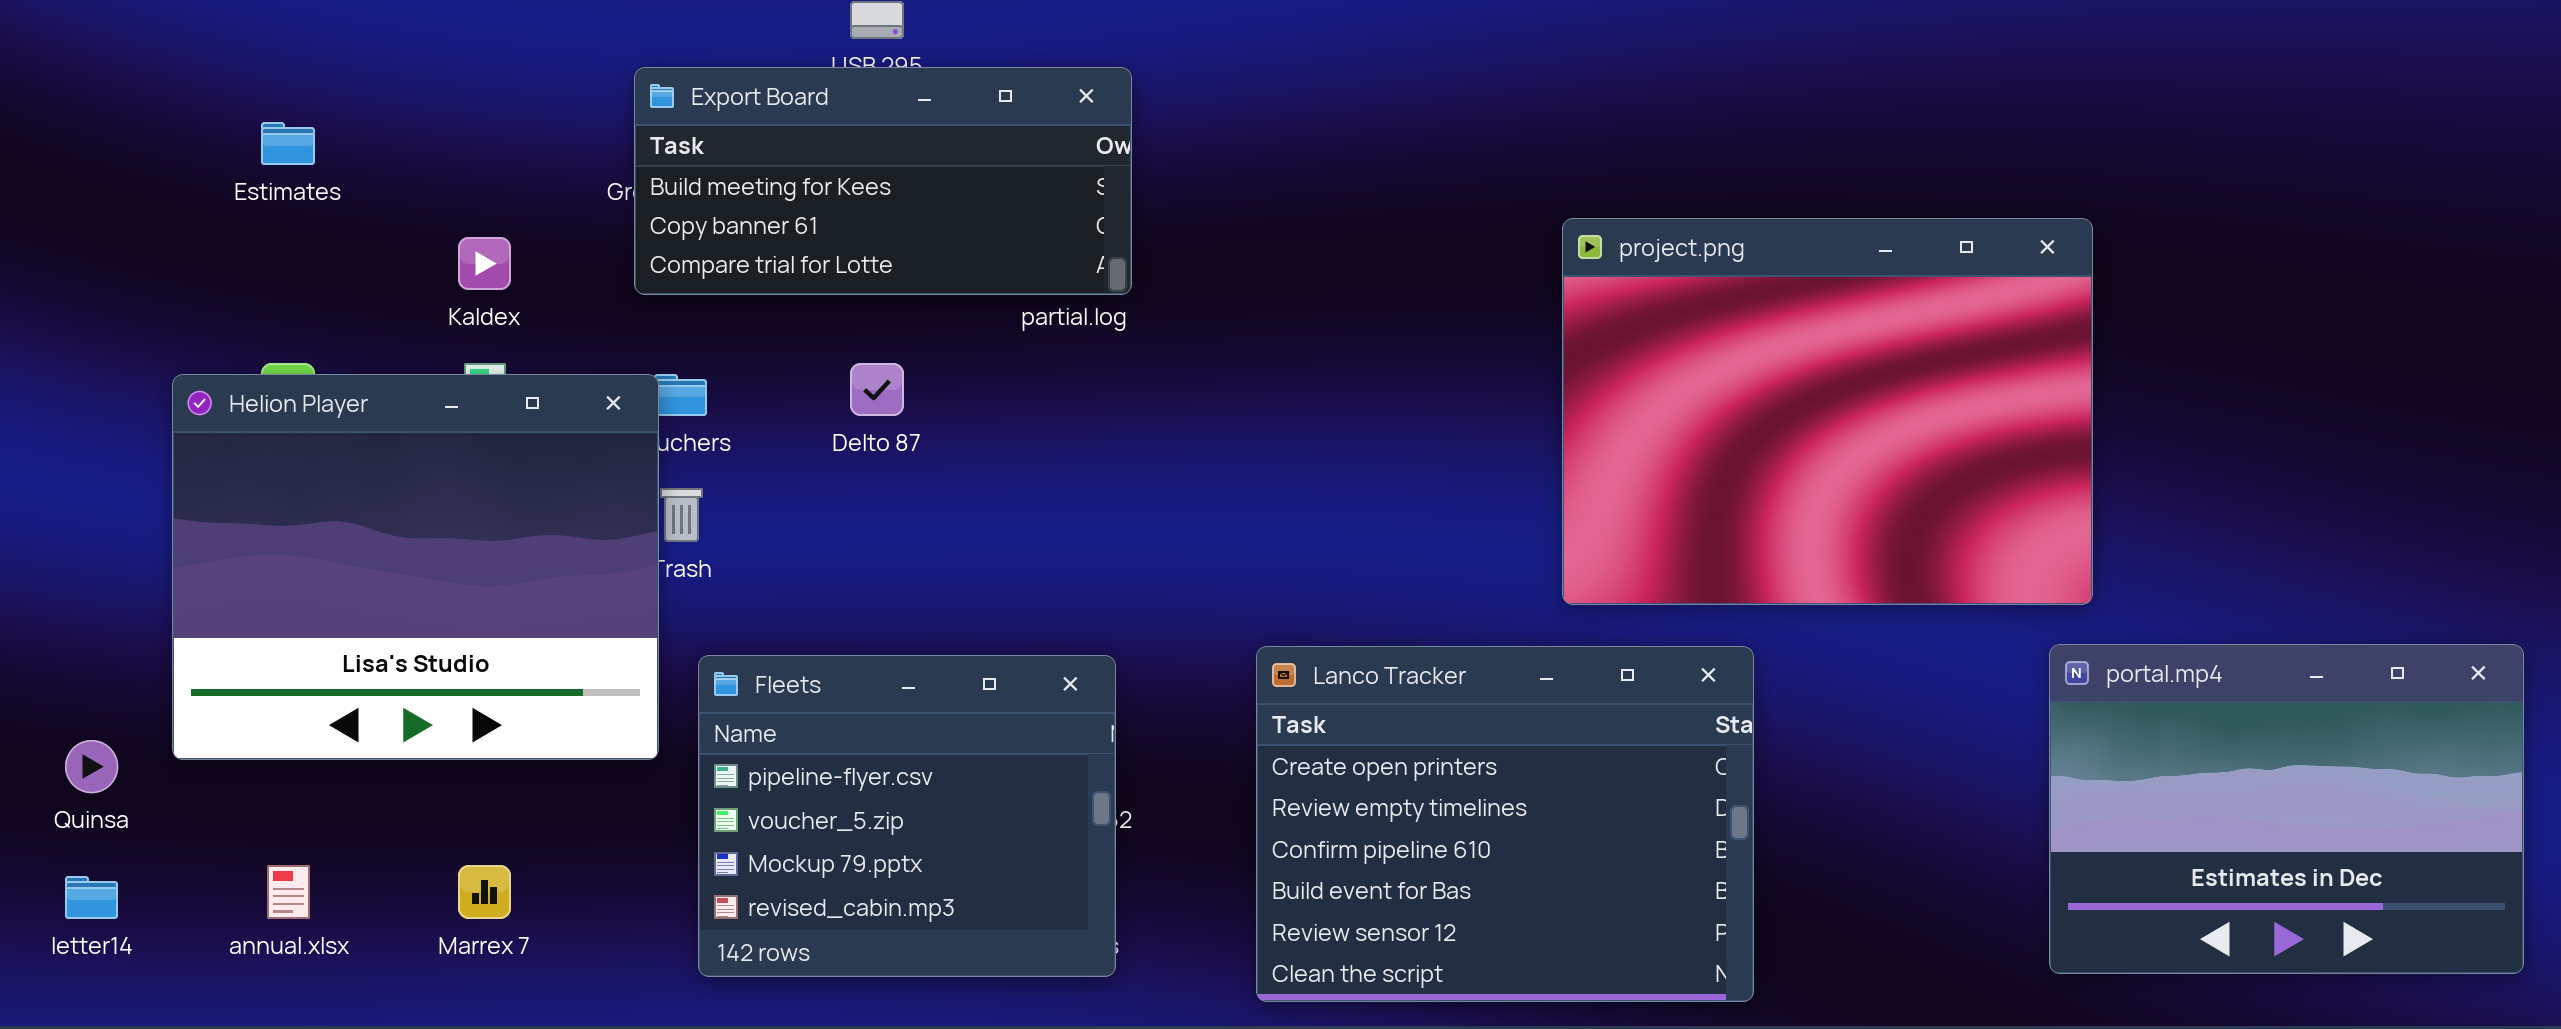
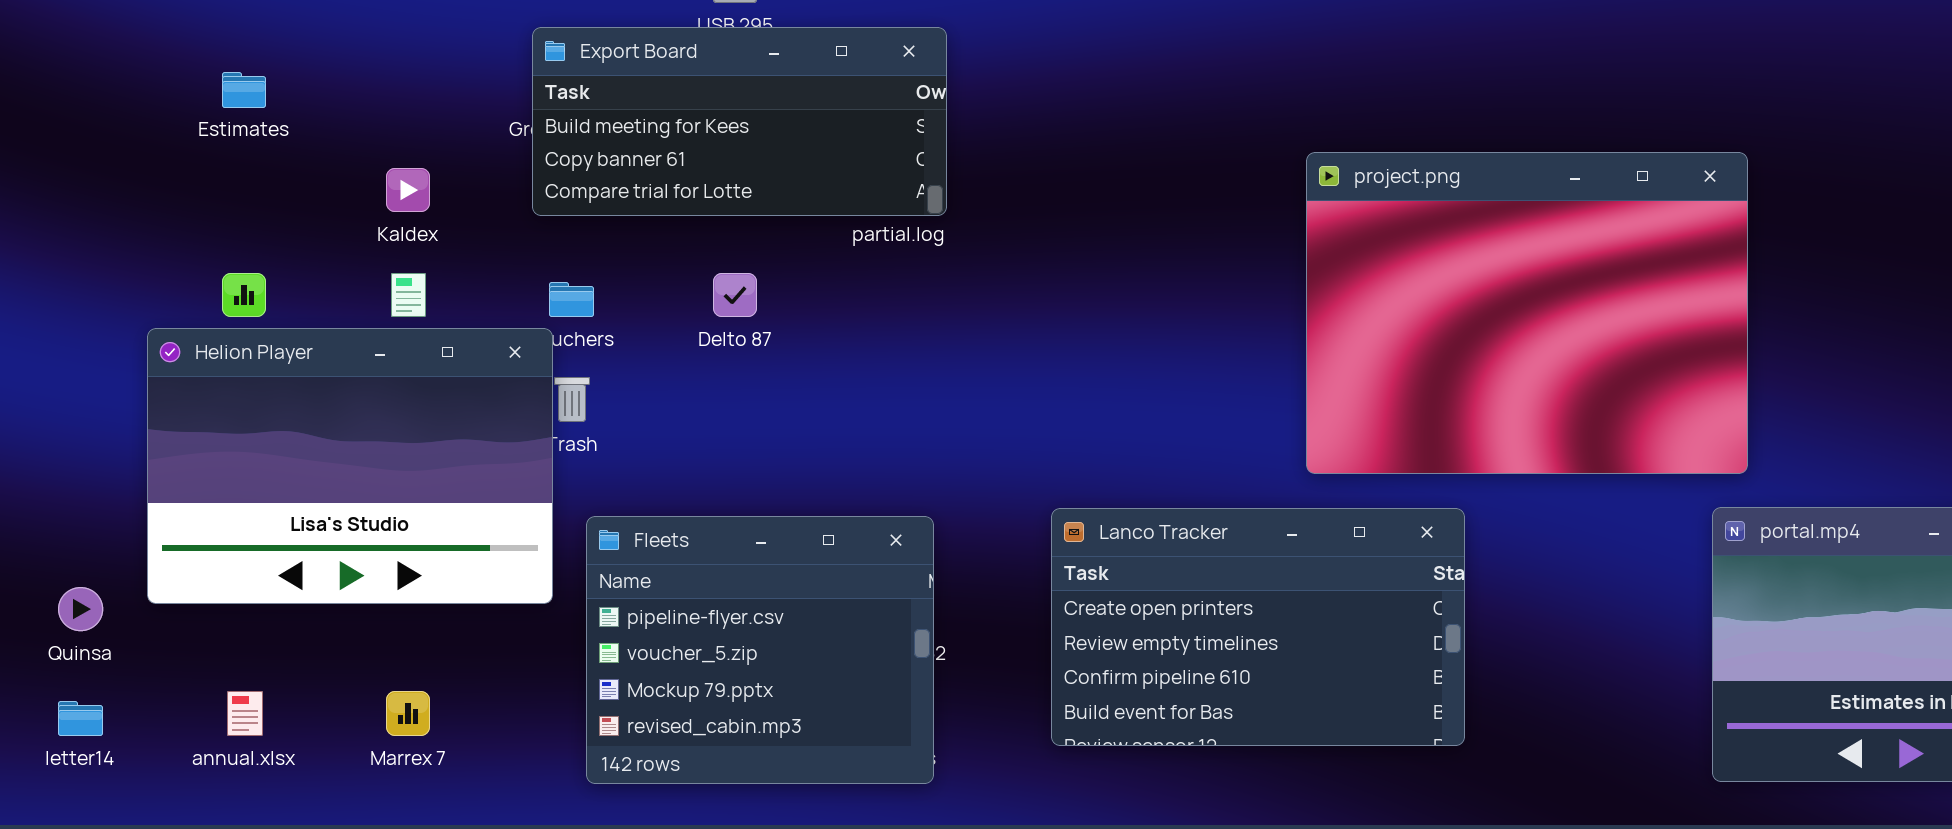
Helion Player: [172,374,659,760] -> [147,328,553,604], resized
Lanco Tracker: [1256,646,1754,1002] -> [1051,508,1465,746], resized

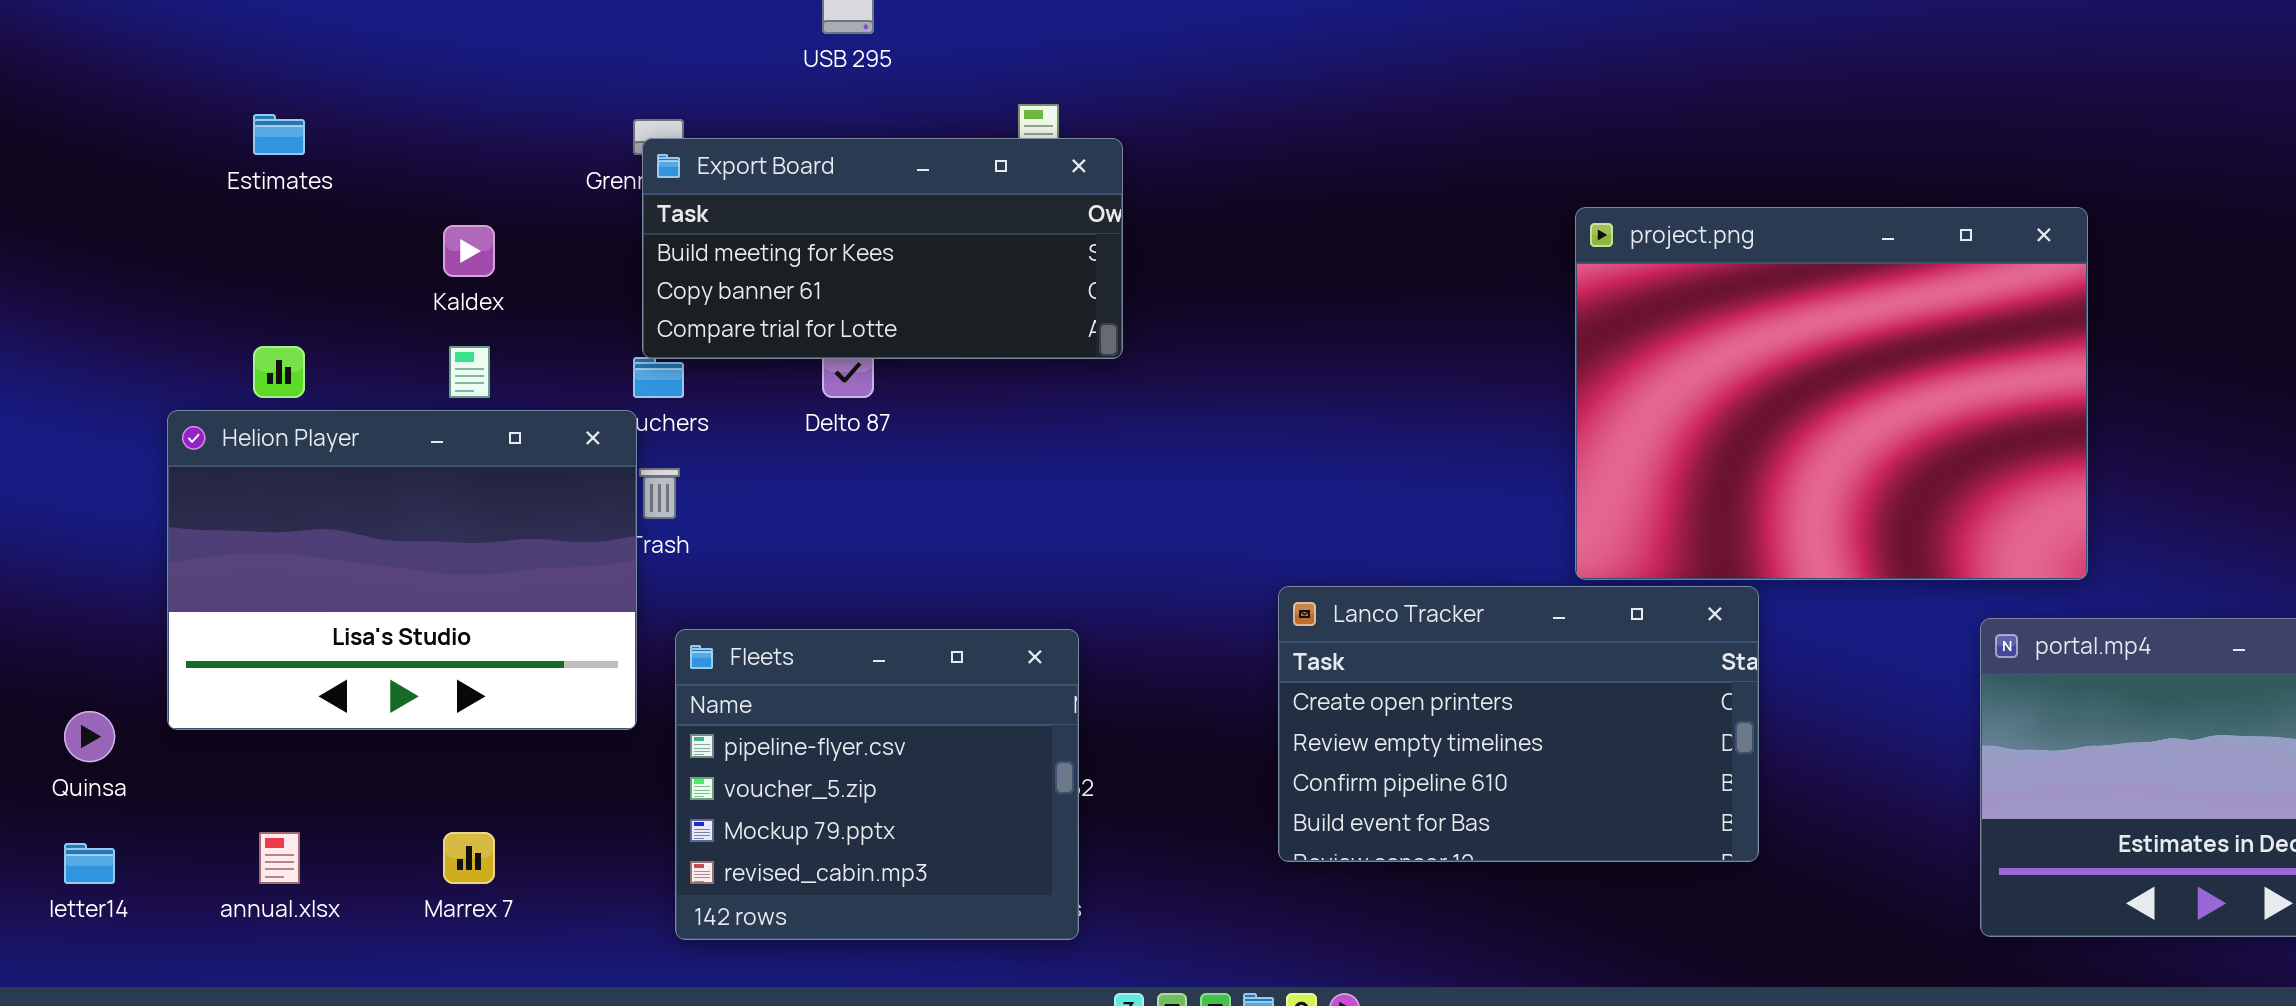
Export Board: [532,27,947,216] -> [642,138,1123,359], moved
project.png: [1306,152,1748,474] -> [1575,207,2088,580], moved
Lanco Tracker: [1051,508,1465,746] -> [1278,586,1759,862], moved

